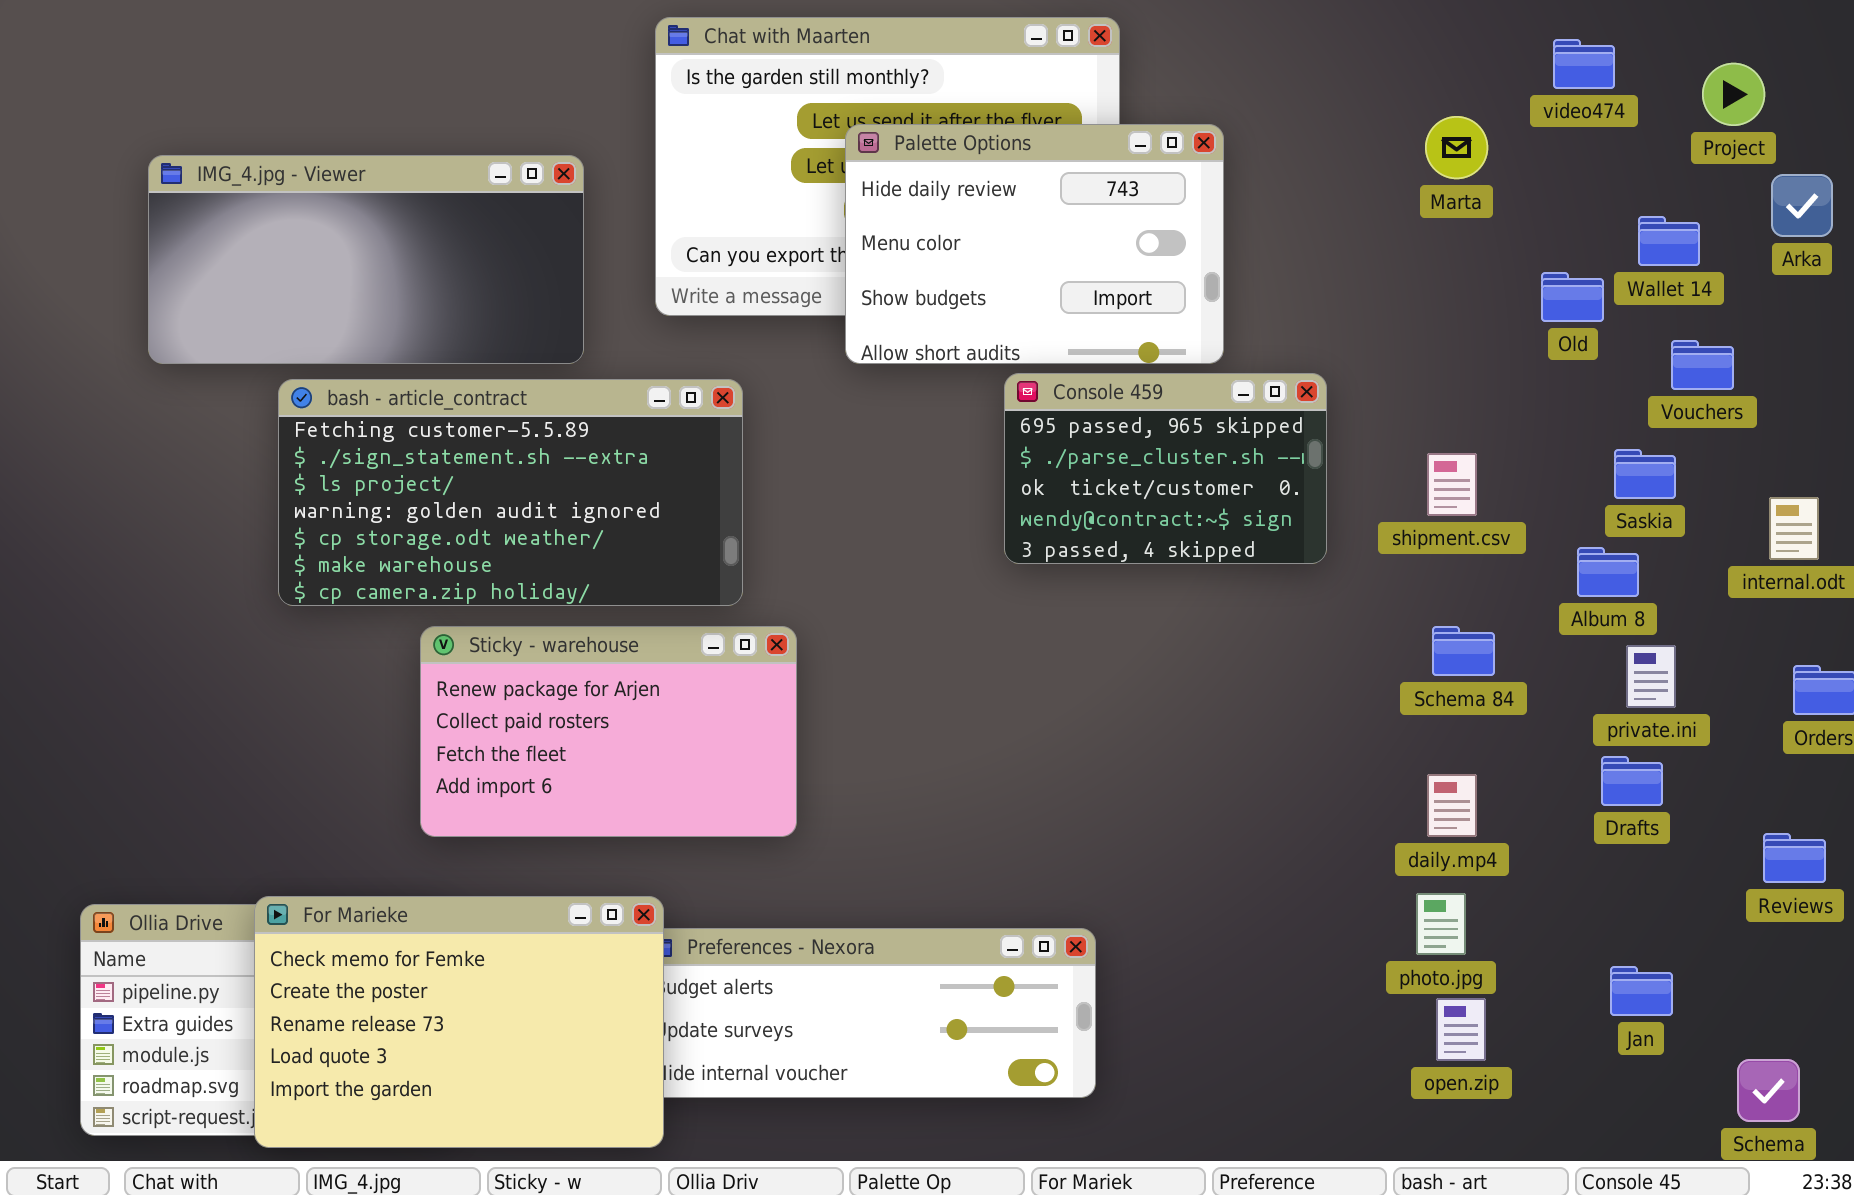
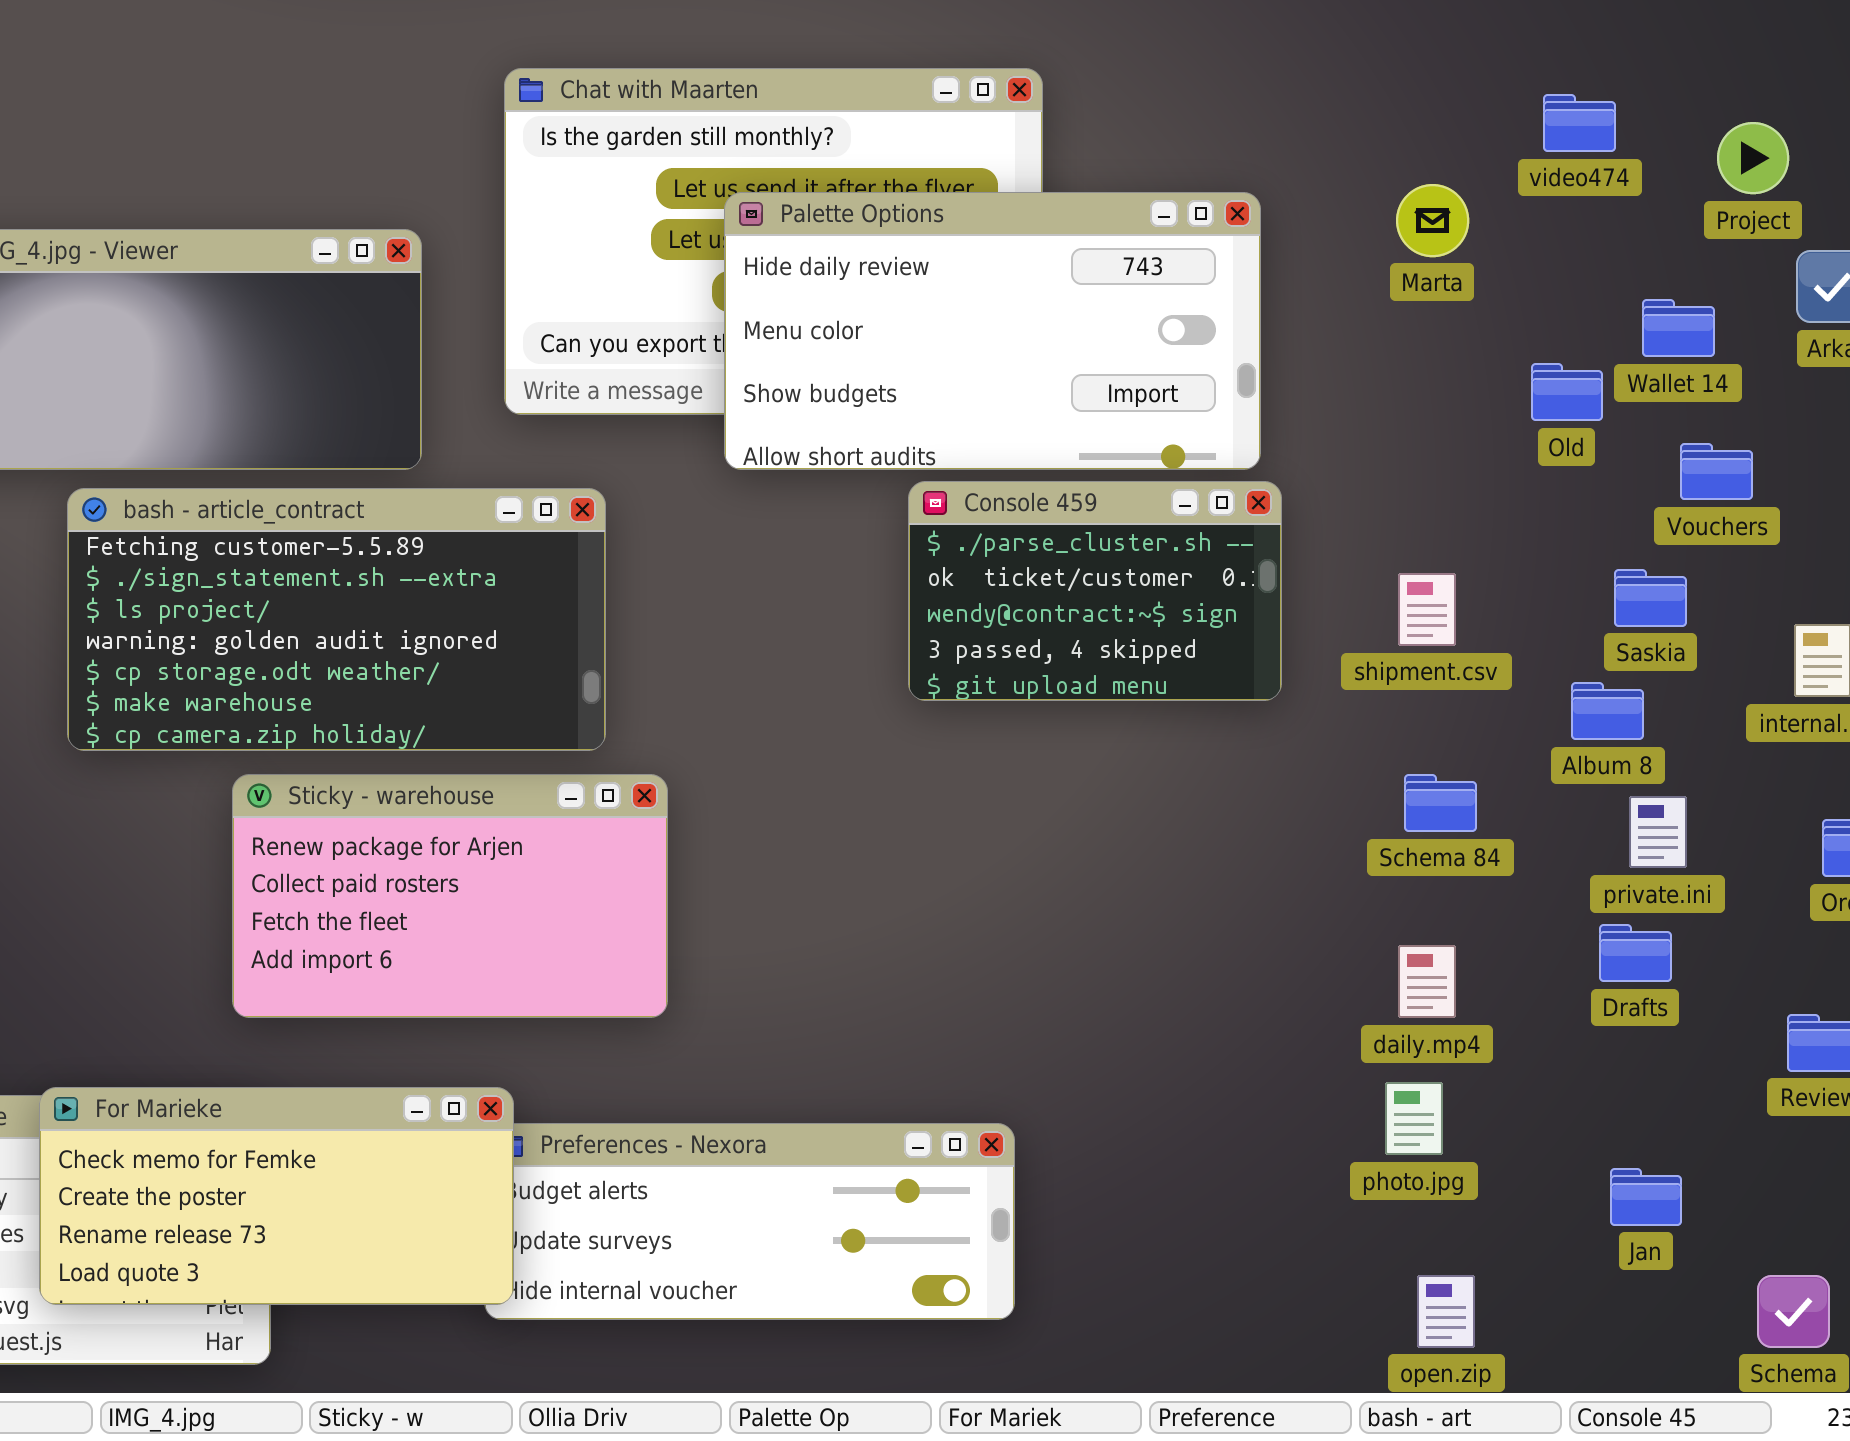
Palette Options: [845,124,1224,364] -> [724,192,1261,470], resized
Console 459: [1004,373,1327,564] -> [908,481,1282,701], scrolled down 1 row
For Marieke: [254,896,664,1148] -> [39,1087,514,1305], resized
open.zip: [1436,998,1486,1061] -> [1417,1275,1475,1348], moved

